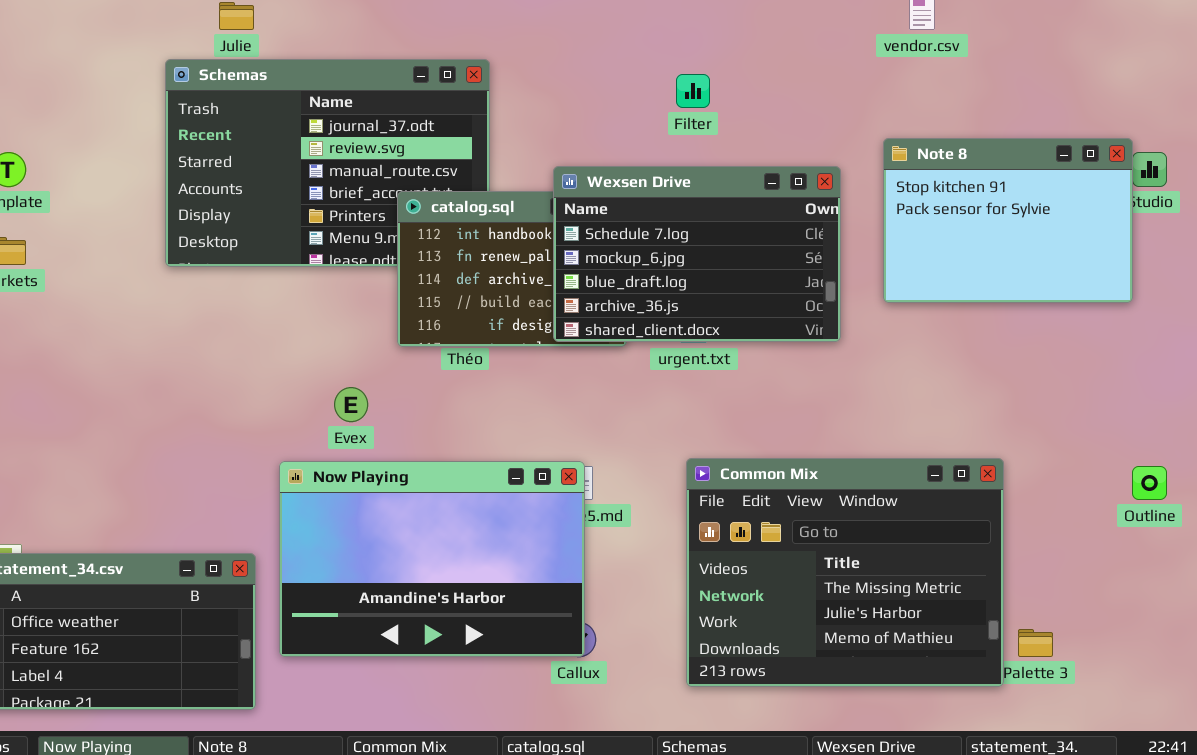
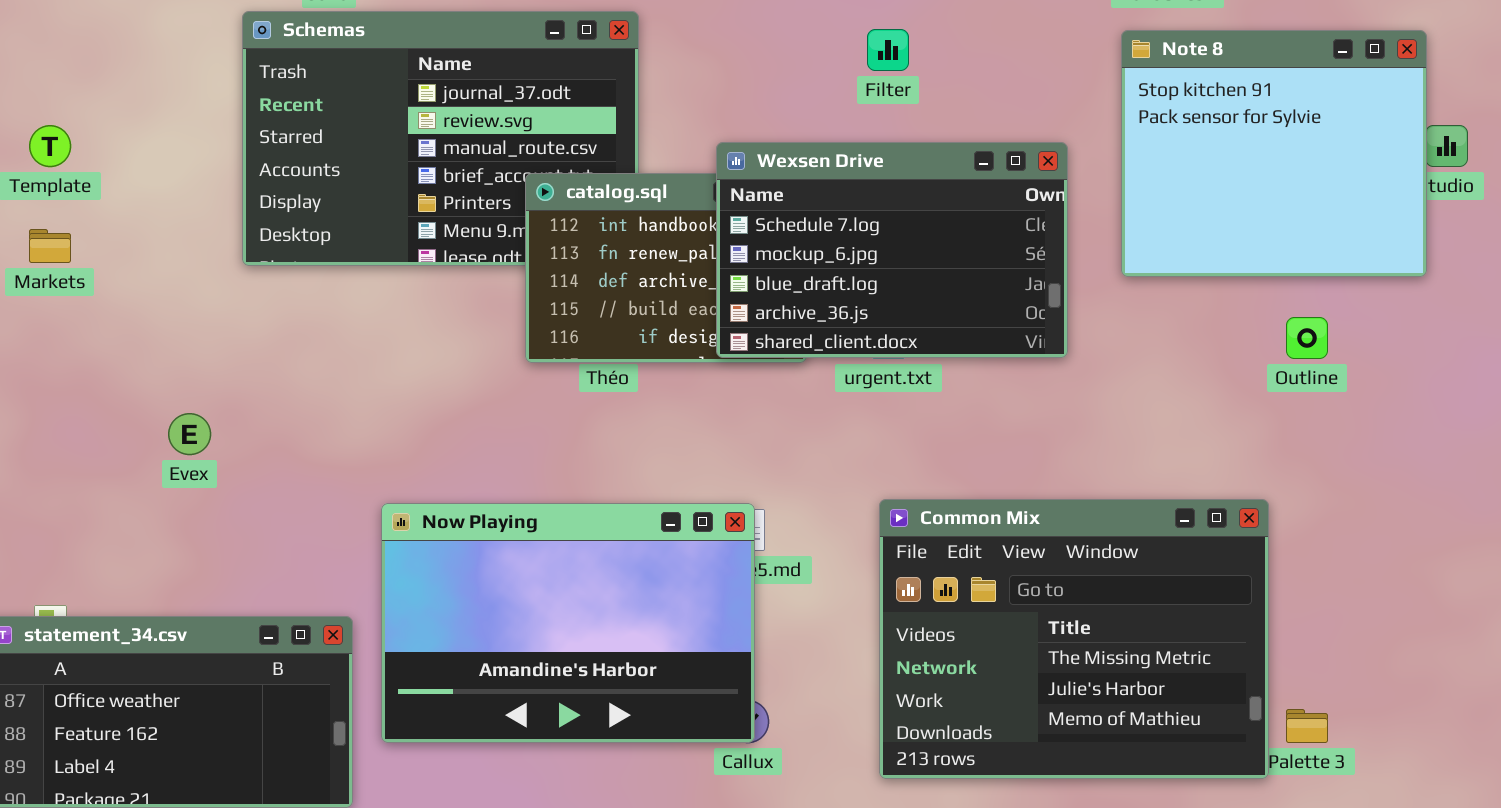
Note 8: [883,138,1133,303] -> [1121,30,1427,277], moved, resized
Evex: [334,387,368,422] -> [168,413,211,455], moved
Outline: [1132,466,1167,500] -> [1286,317,1328,359], moved

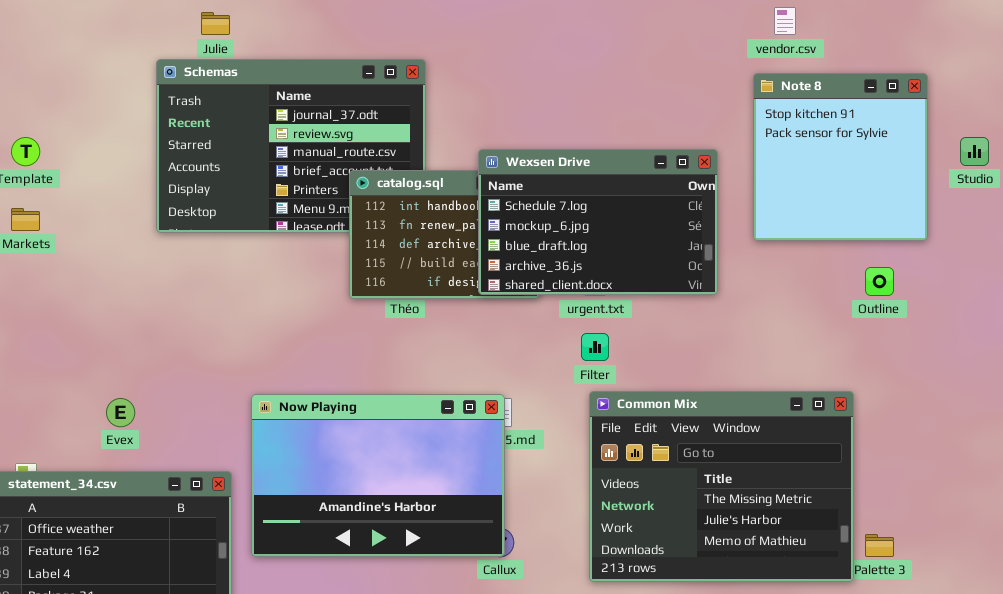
Filter: [867,29,909,71] -> [581,333,609,361], moved
Note 8: [1121,30,1427,277] -> [753,73,928,241], resized
Evex: [168,413,211,455] -> [106,398,135,427], moved

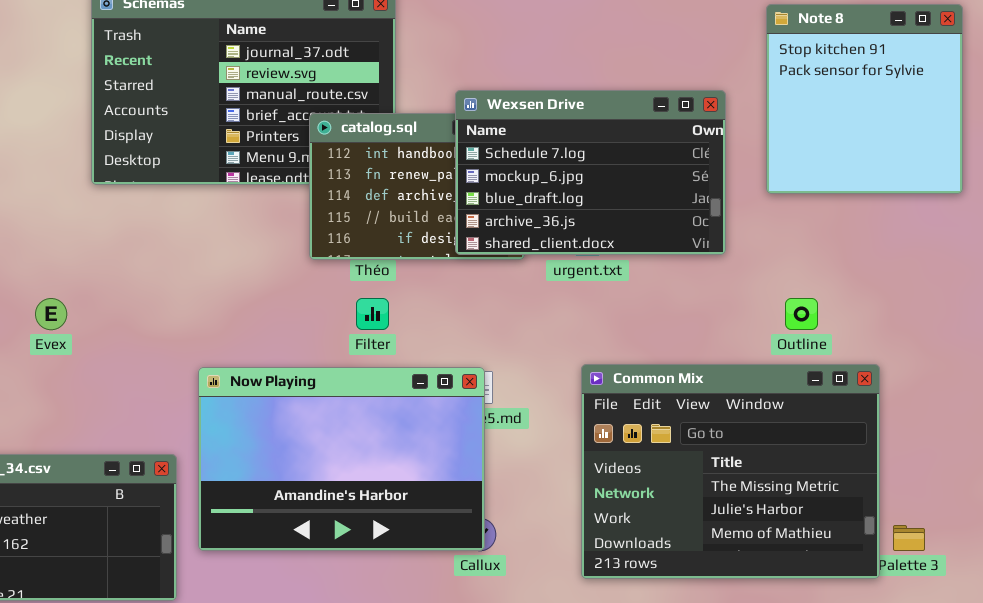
Outline: [865,267,894,296] -> [785,298,818,330], moved
Filter: [581,333,609,361] -> [356,298,389,330], moved
Evex: [106,398,135,427] -> [35,298,67,330], moved

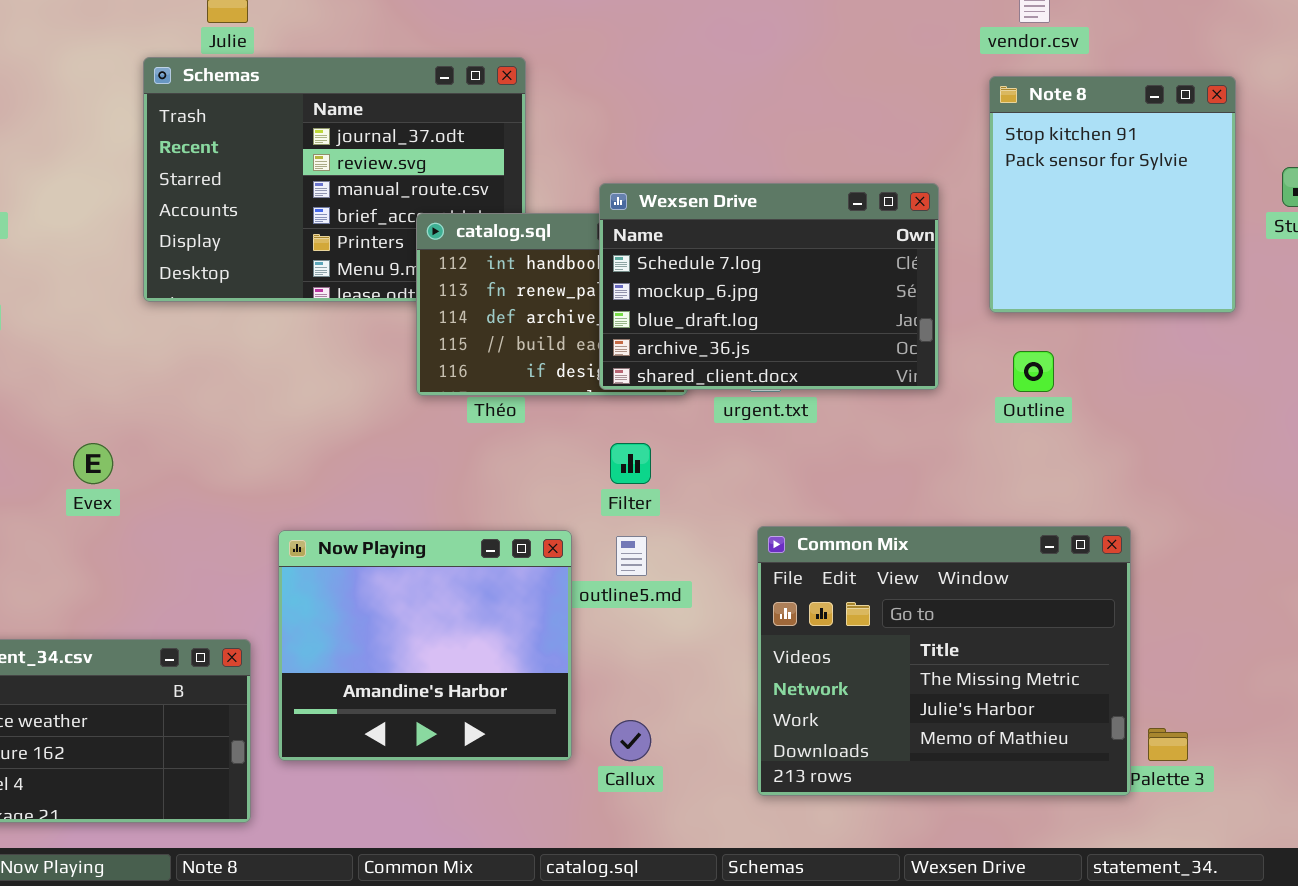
Filter: [356,298,389,330] -> [610,443,651,484], moved
Outline: [785,298,818,330] -> [1013,351,1054,392], moved
Now Playing: [198,367,485,551] -> [278,530,572,761], resized

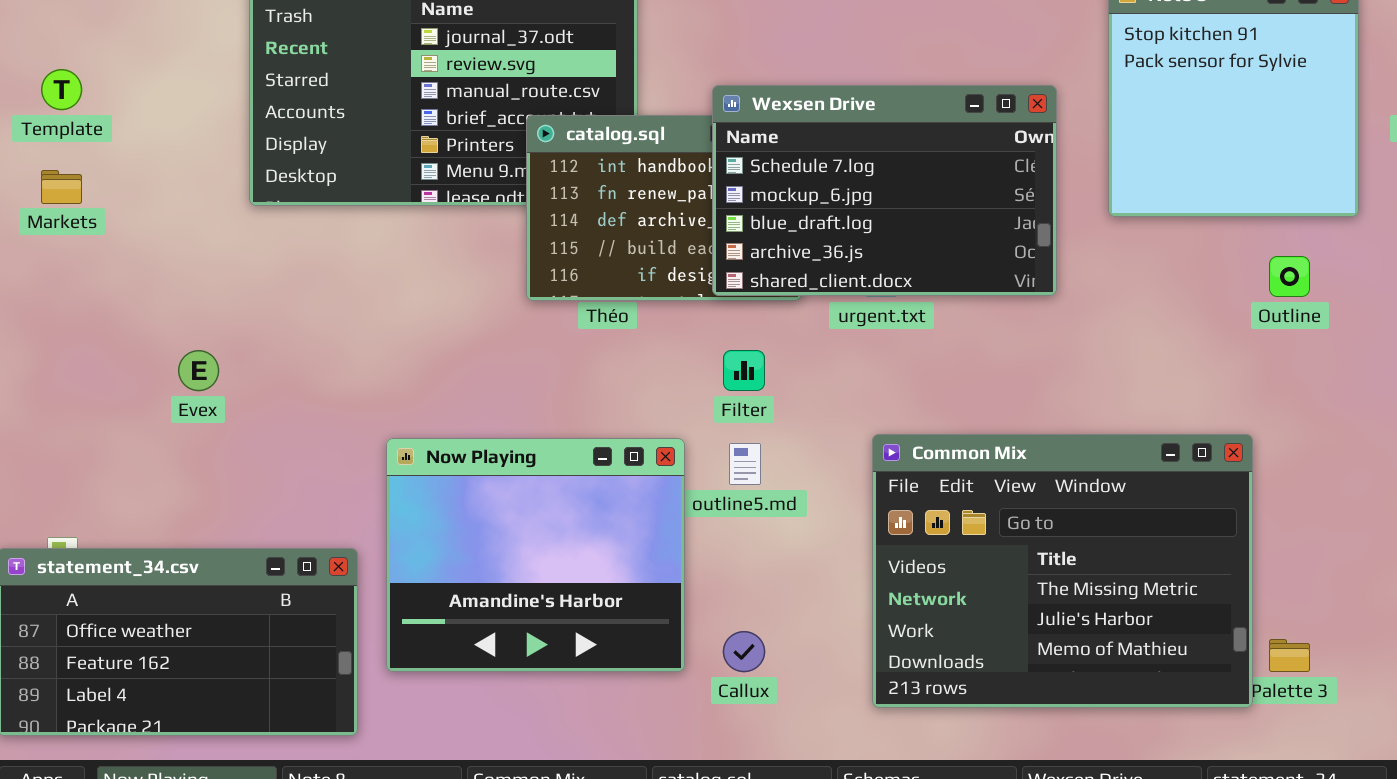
Outline: [1013,351,1054,392] -> [1269,256,1310,297], moved

